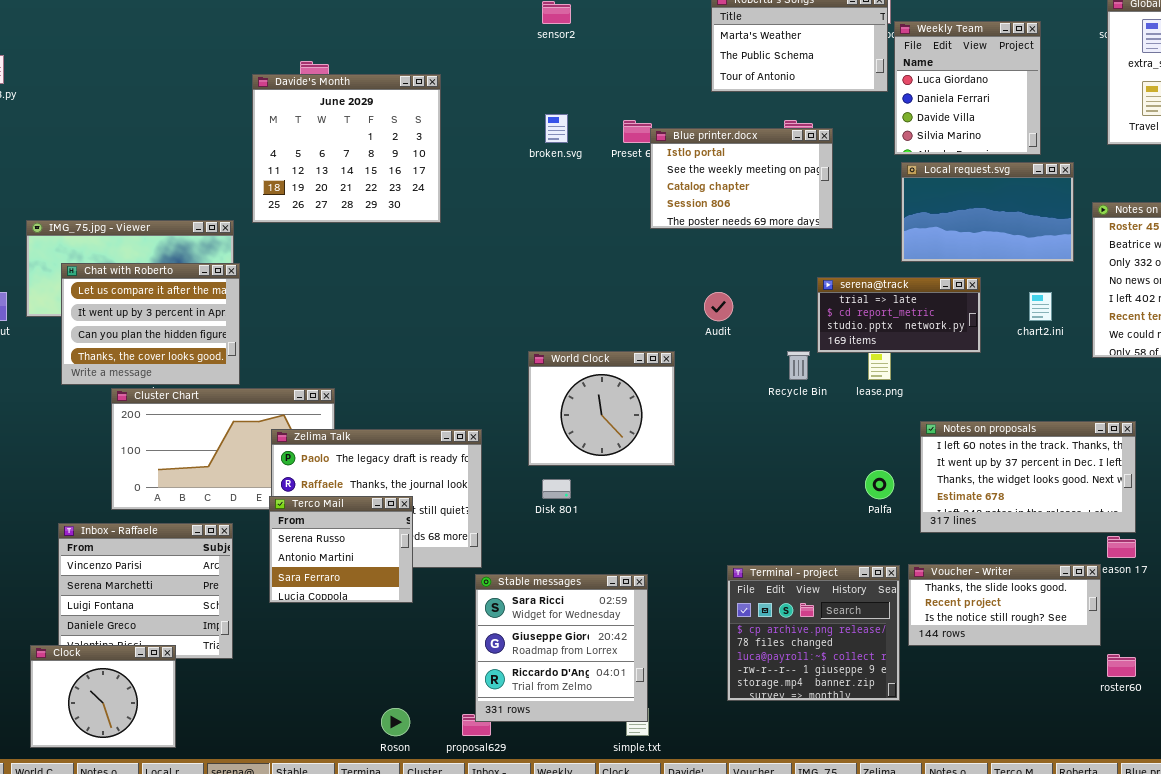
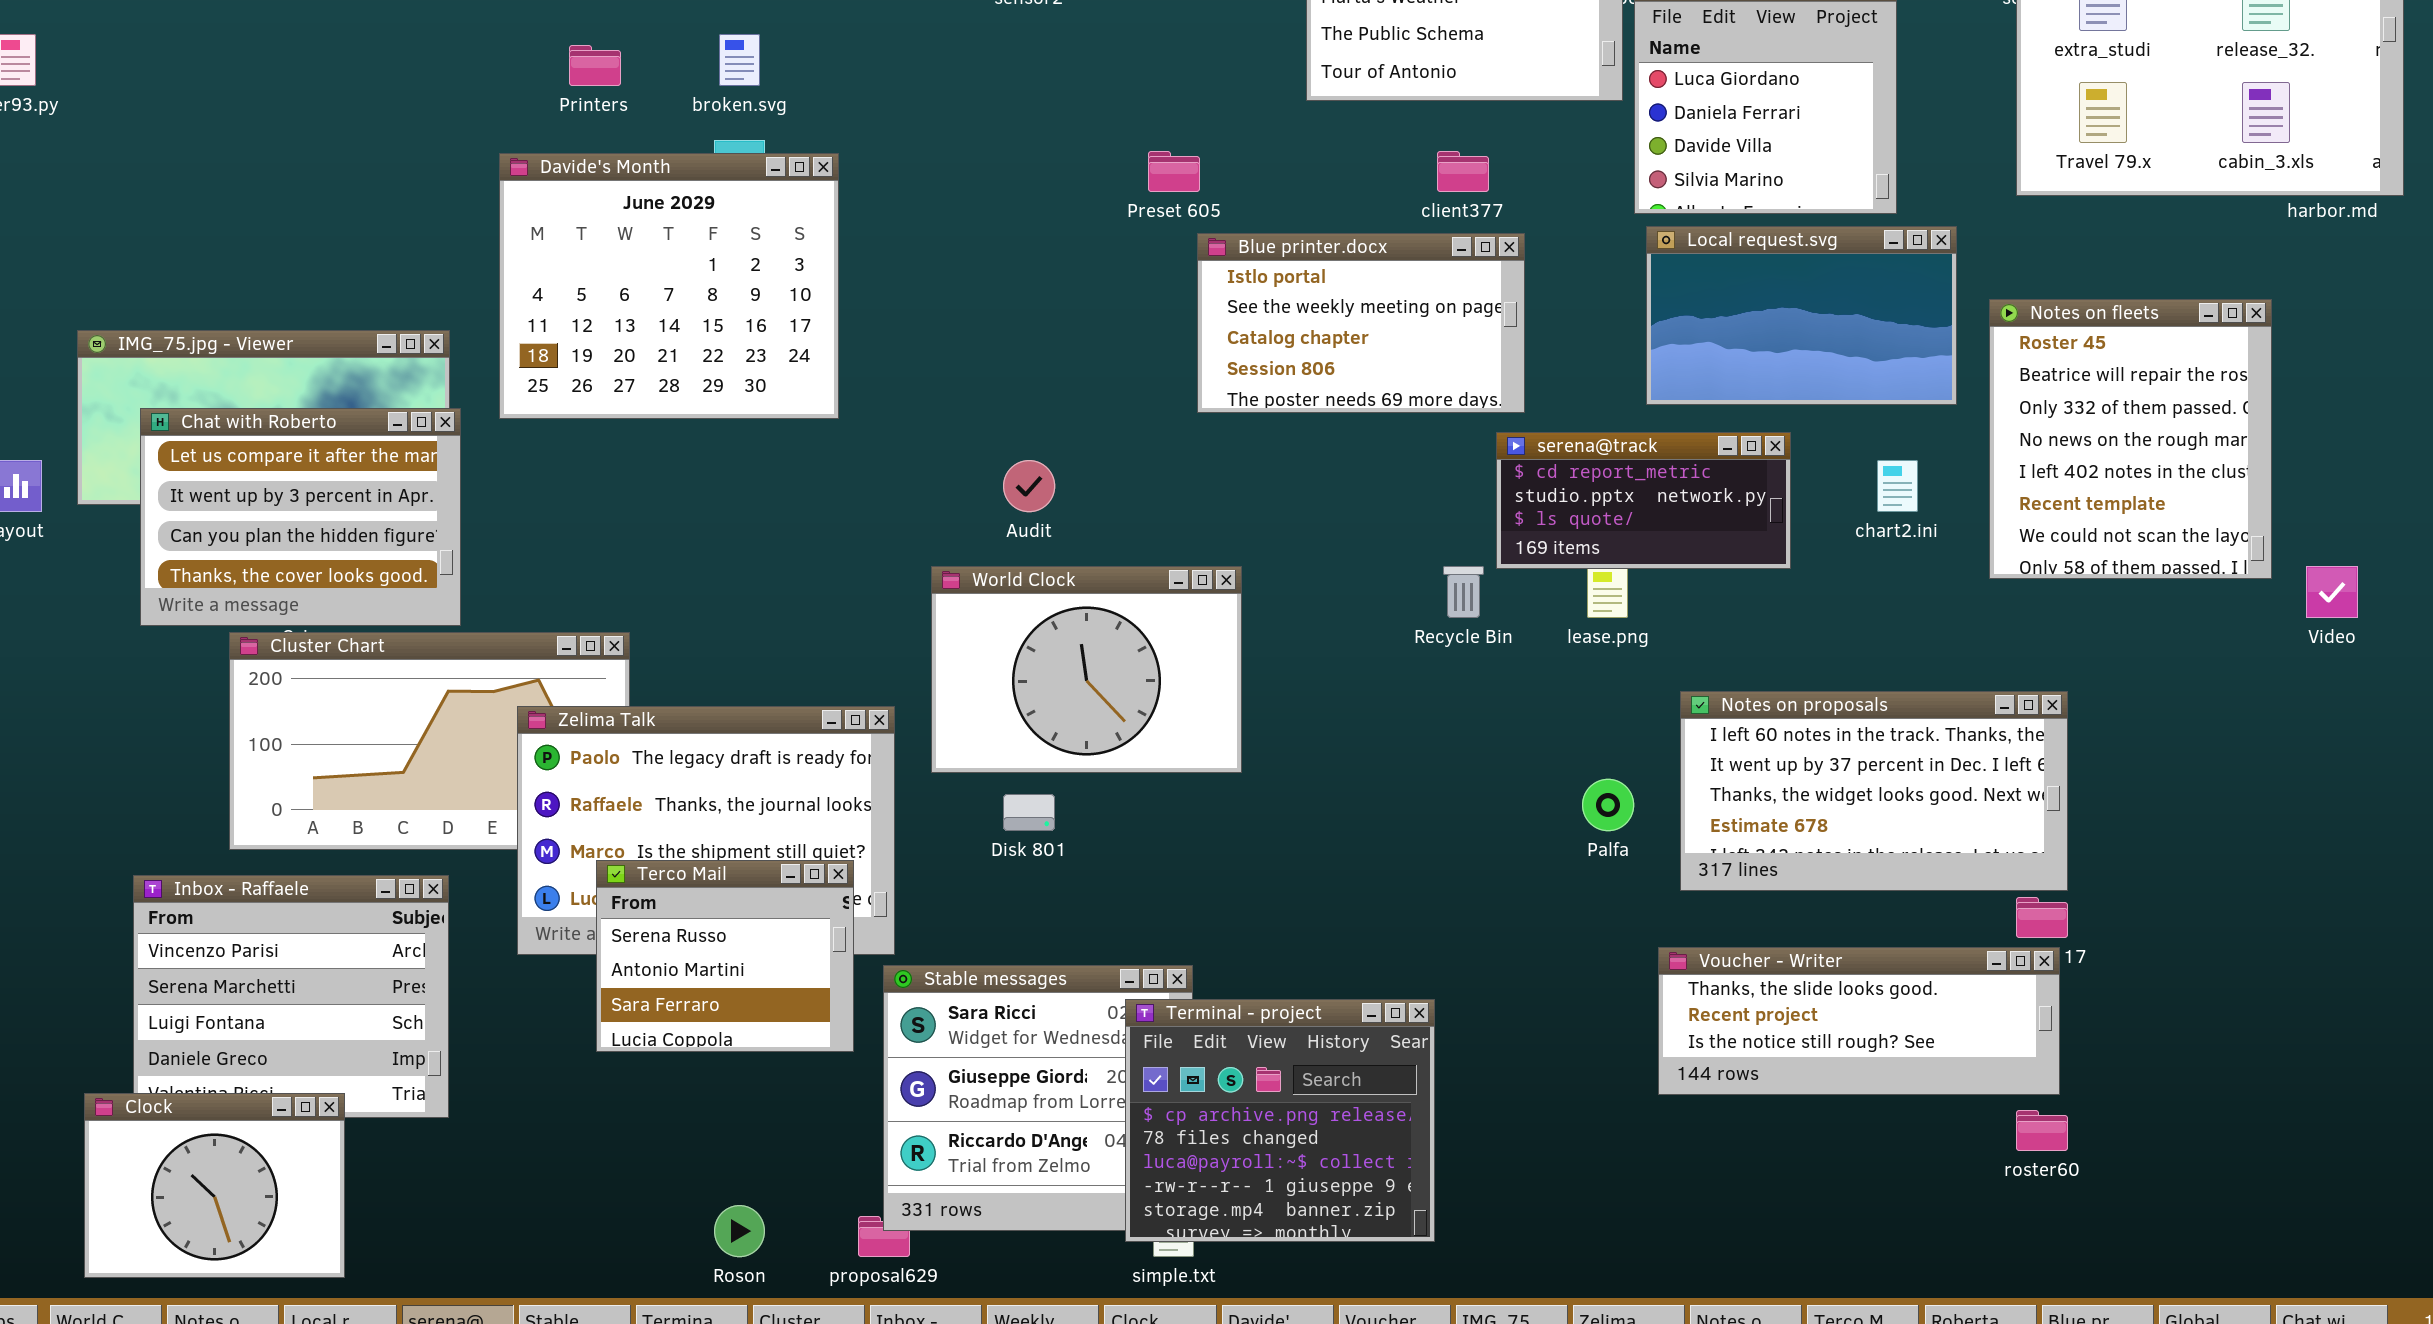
Davide's Month: [252,74,441,223] -> [499,153,839,419], moved
broken.svg: [545,114,568,143] -> [719,34,760,86], moved
Blue printer.docx: [650,128,833,229] -> [1197,233,1525,413], moved
serena@track: [817,277,981,353] -> [1496,432,1791,569], scrolled down 1 row
Audit: [704,292,733,321] -> [1003,460,1055,512], moved
World Clock: [528,351,675,466] -> [931,566,1242,773], resized
Terco Mail: [269,496,413,603] -> [596,860,854,1052], moved
Voucher - Writer: [908,564,1101,646] -> [1658,947,2060,1095], resized
Terminal - project: [727,565,900,701] -> [1125,999,1435,1242], moved

